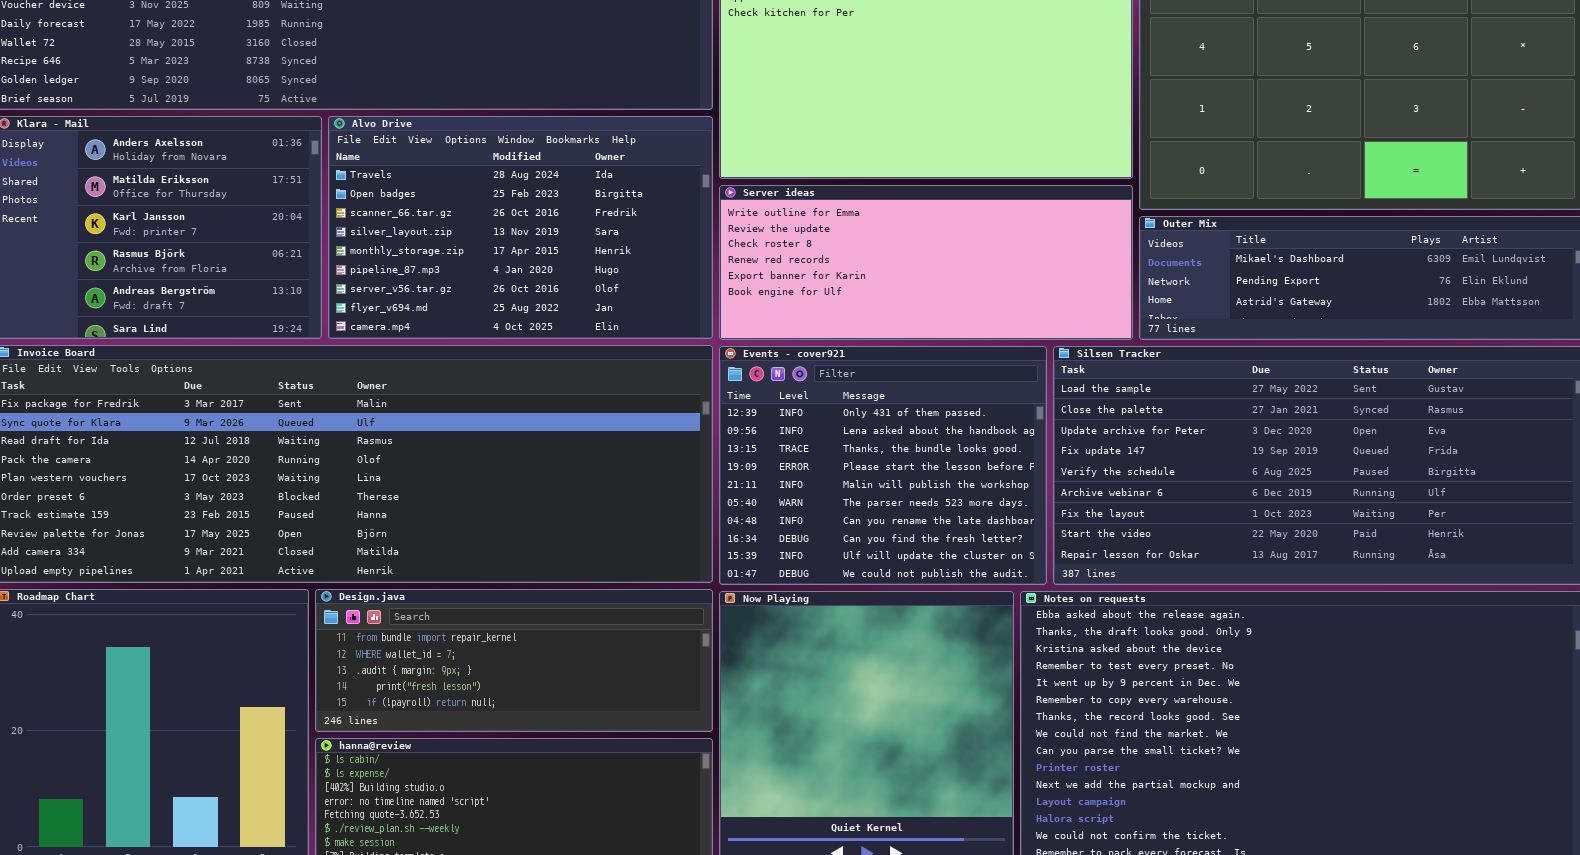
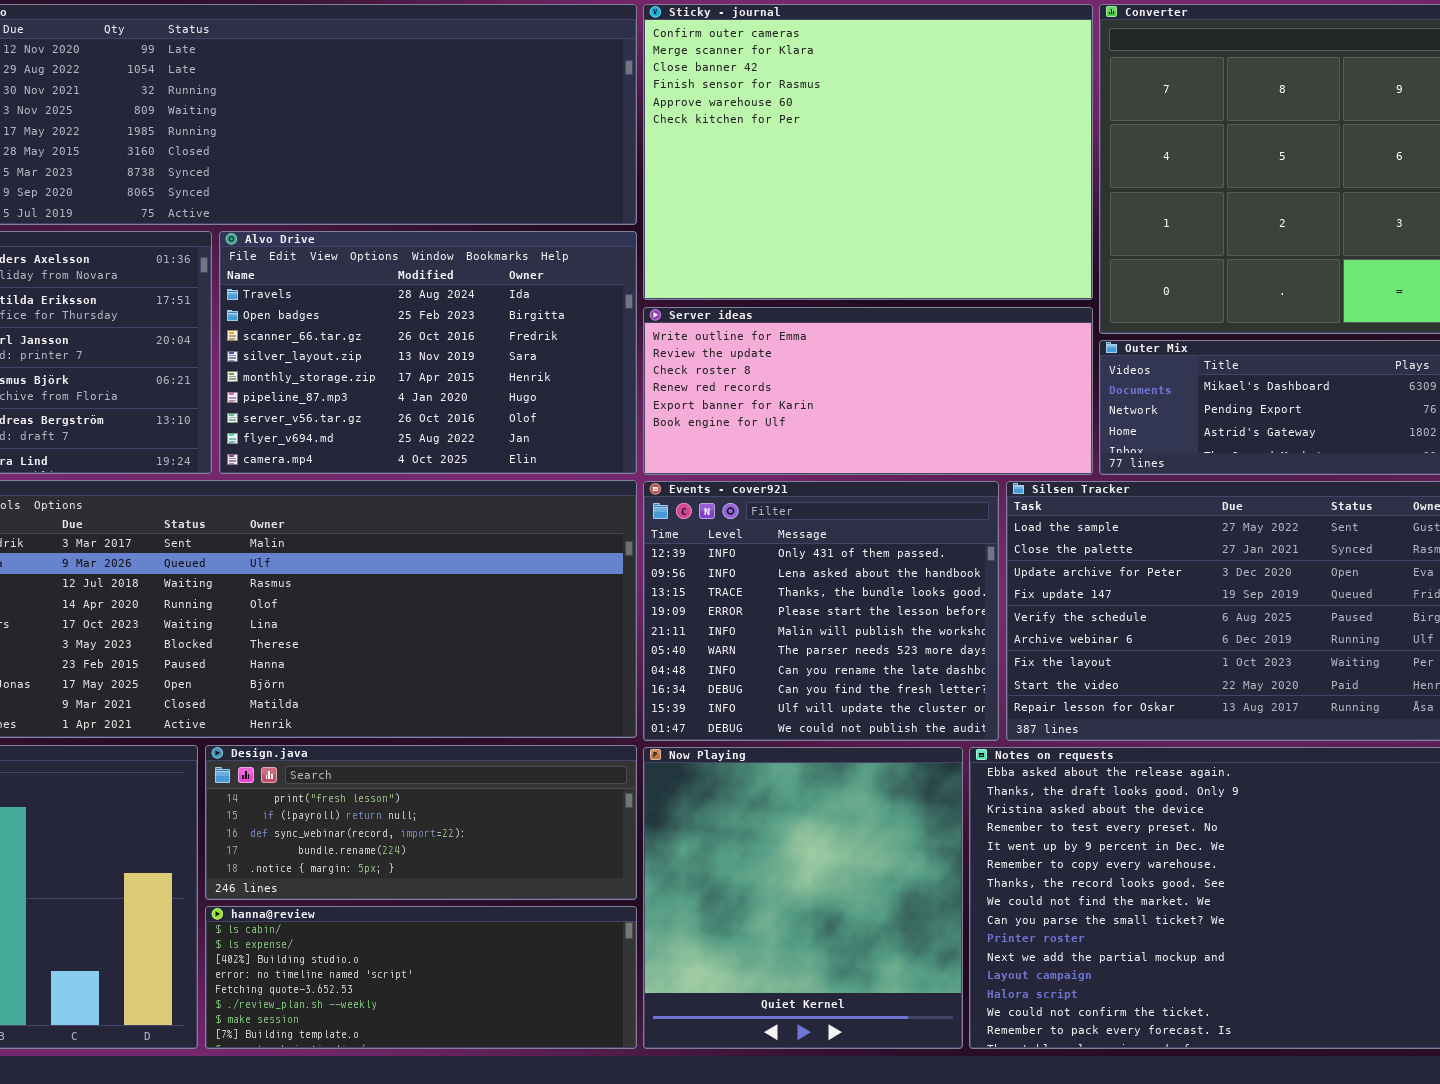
Design.java: [315,589,713,732] -> [205,745,637,900], scrolled down 3 rows

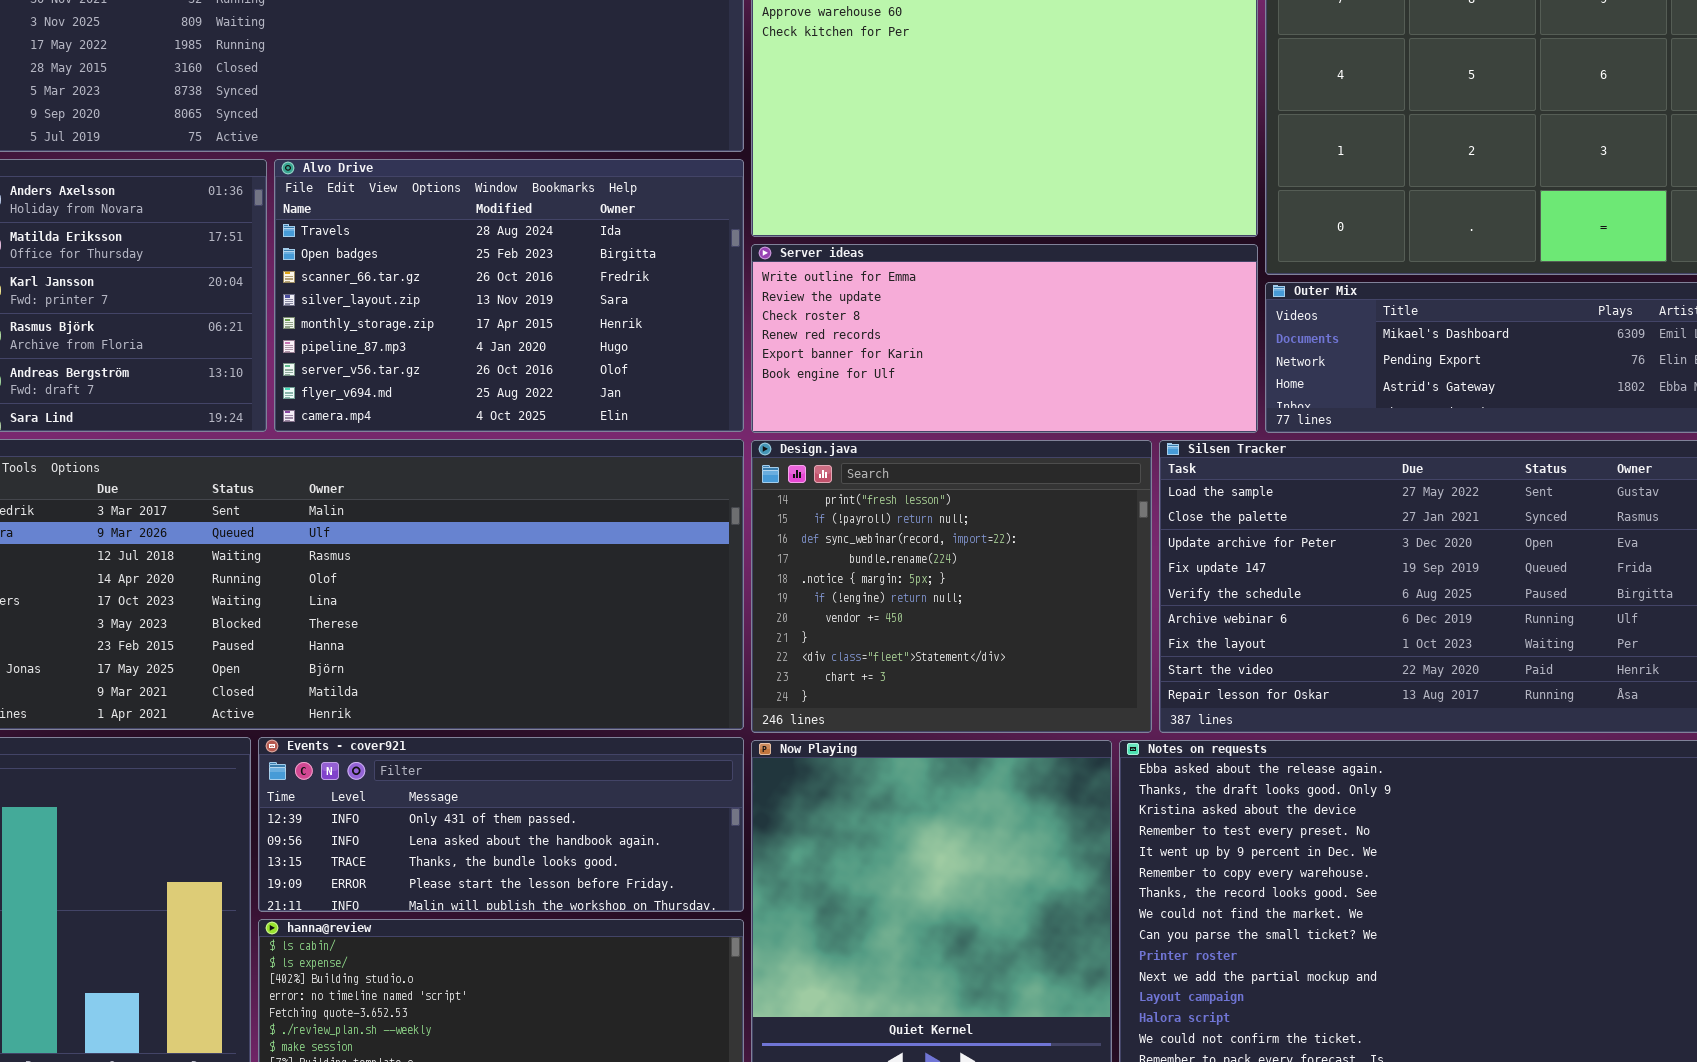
Events - cover921: [643,481,999,741] -> [258,737,744,912], moved, resized
Design.java: [205,745,637,900] -> [751,440,1152,733], moved, resized

